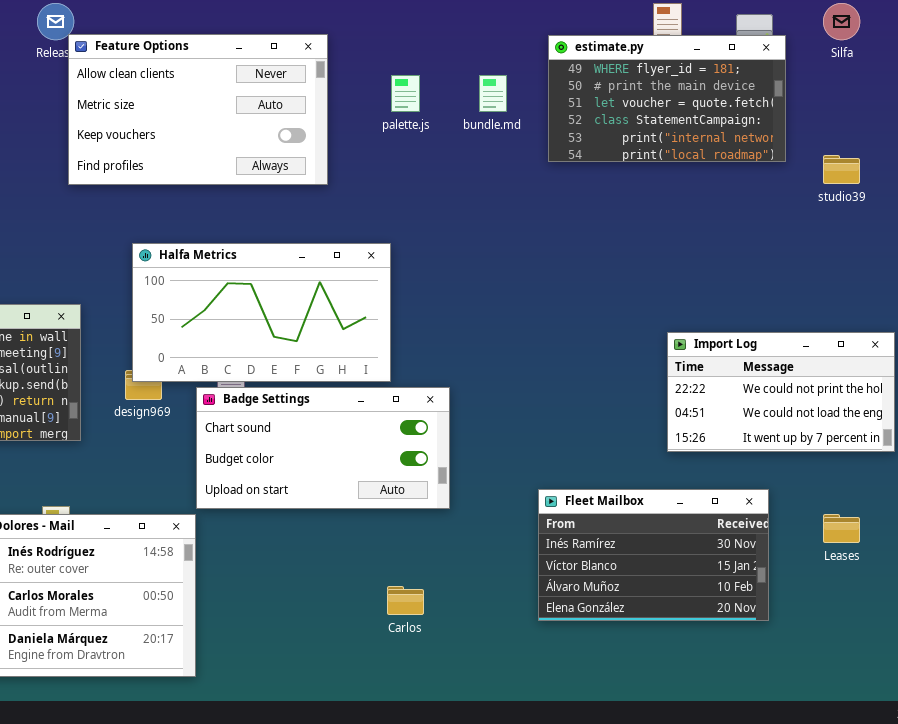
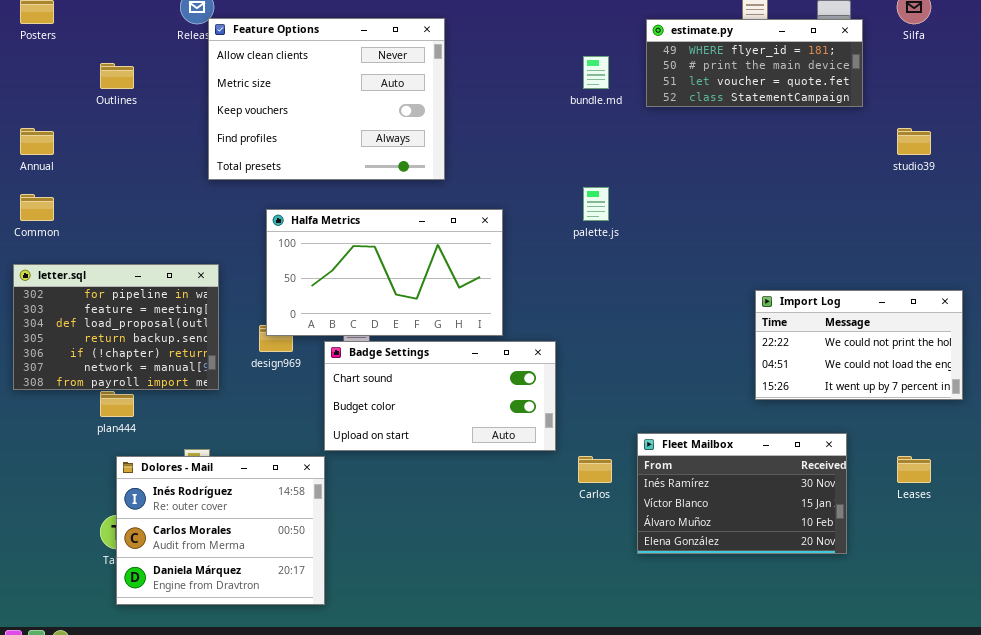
Feature Options: [68,34,328,185] -> [208,18,445,180], resized
estimate.py: [548,35,786,162] -> [646,19,863,107], resized
palette.js: [391,75,420,112] -> [583,187,609,221], moved
Carlos: [387,586,424,615] -> [578,456,612,483], moved

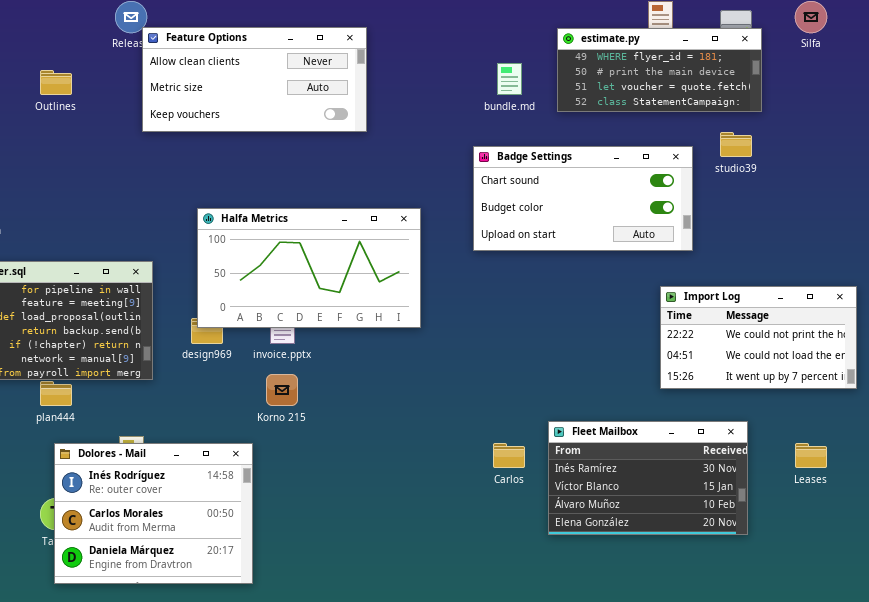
Feature Options: [208,18,445,180] -> [142,27,367,132], resized
studio39: [897,128,931,155] -> [720,132,752,157], moved
Badge Settings: [324,341,556,451] -> [473,146,693,251], moved

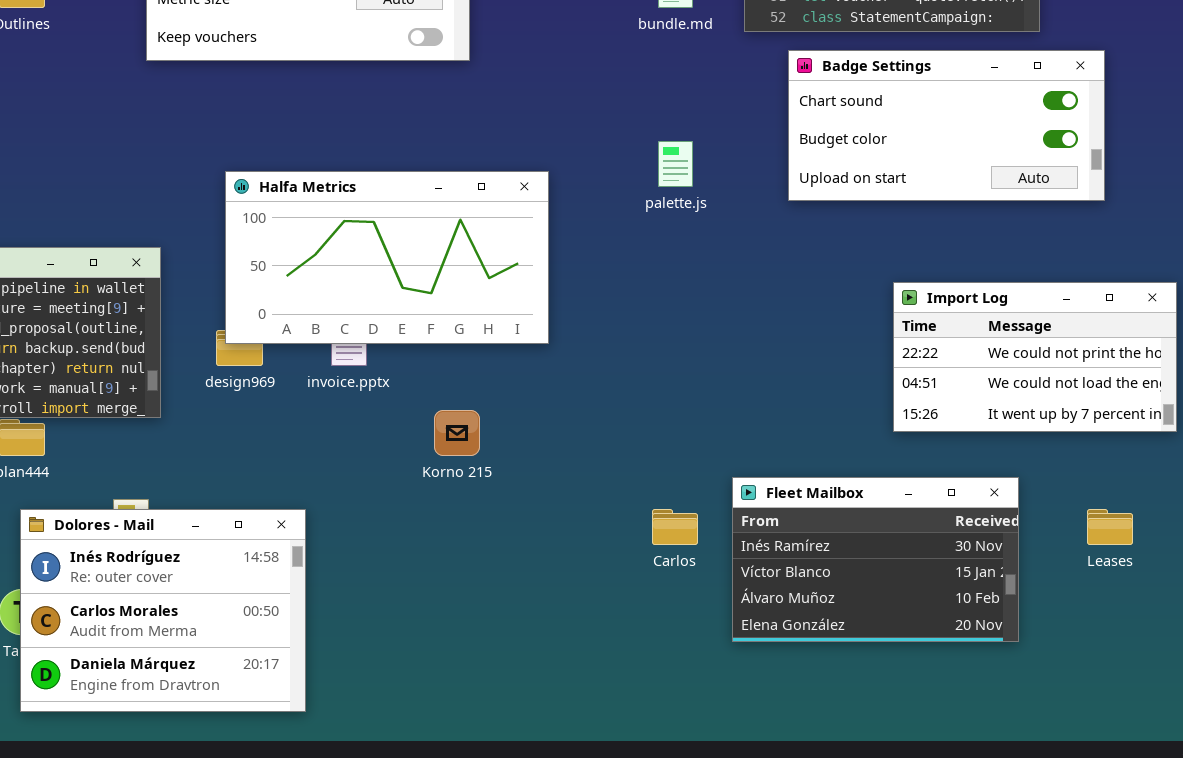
Badge Settings: [473,146,693,251] -> [788,50,1105,201], moved
Korno 215: [266,374,298,406] -> [434,410,480,456], moved

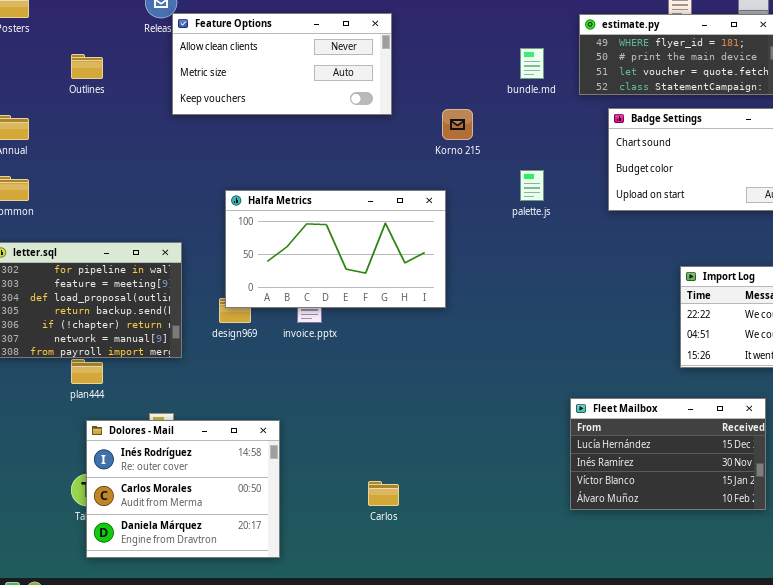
Korno 215: [434,410,480,456] -> [442,109,473,140], moved
Fleet Mailbox: [732,477,1019,642] -> [570,398,766,510], scrolled up 1 row
Carlos: [652,509,698,545] -> [368,481,399,506], moved

